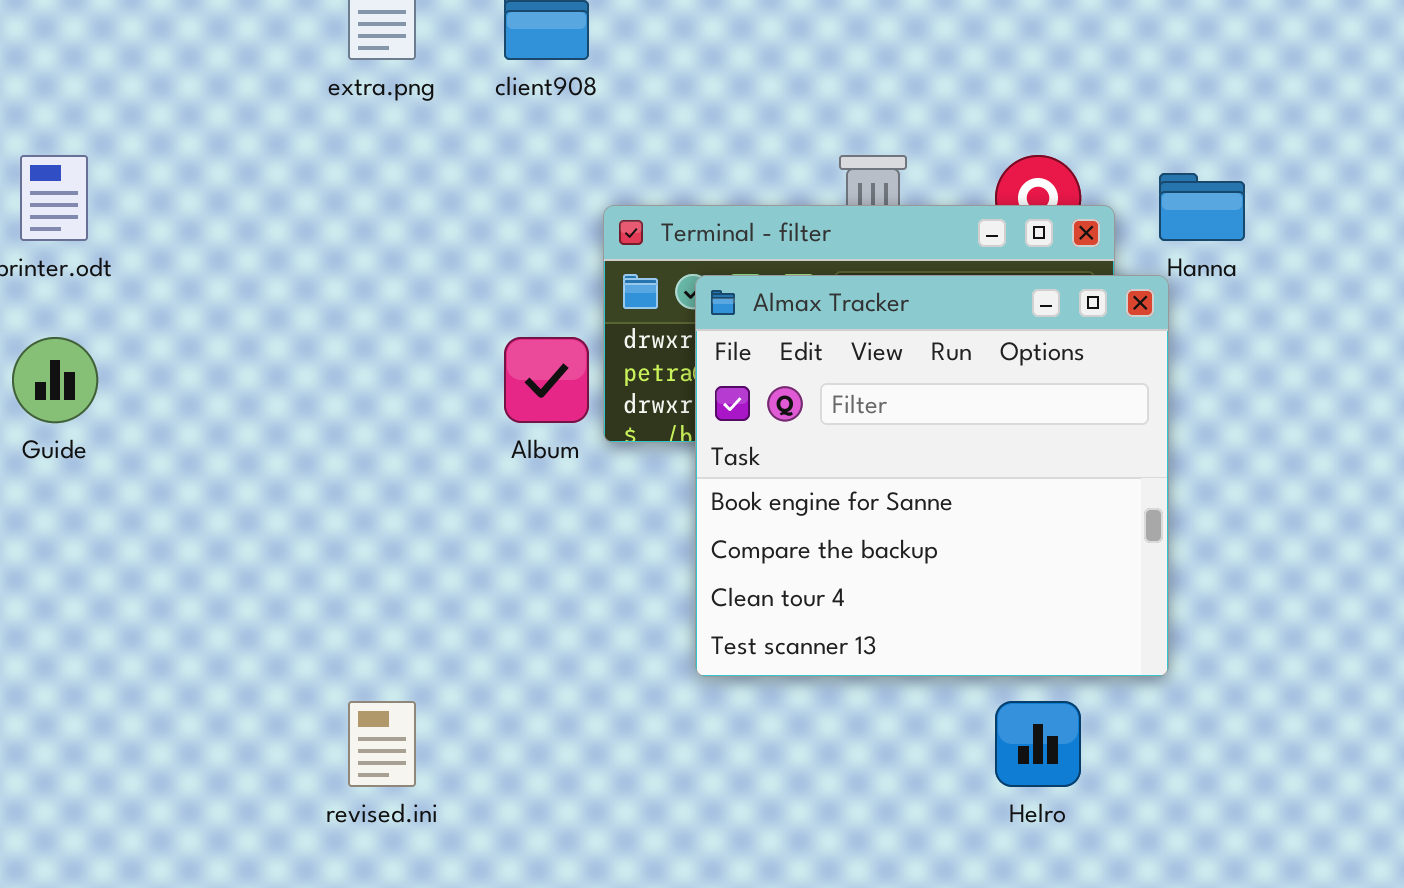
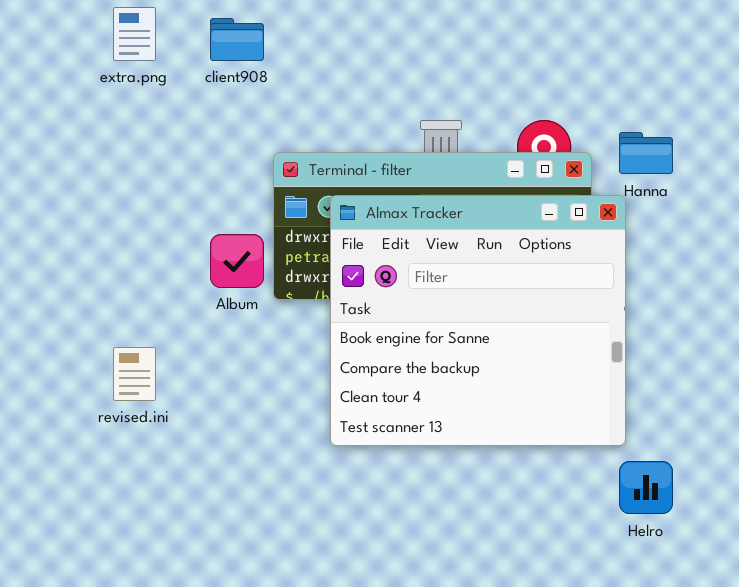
revised.ini: [348,701,416,787] -> [113,347,156,401], moved
Helro: [995,701,1081,787] -> [619,461,673,514], moved

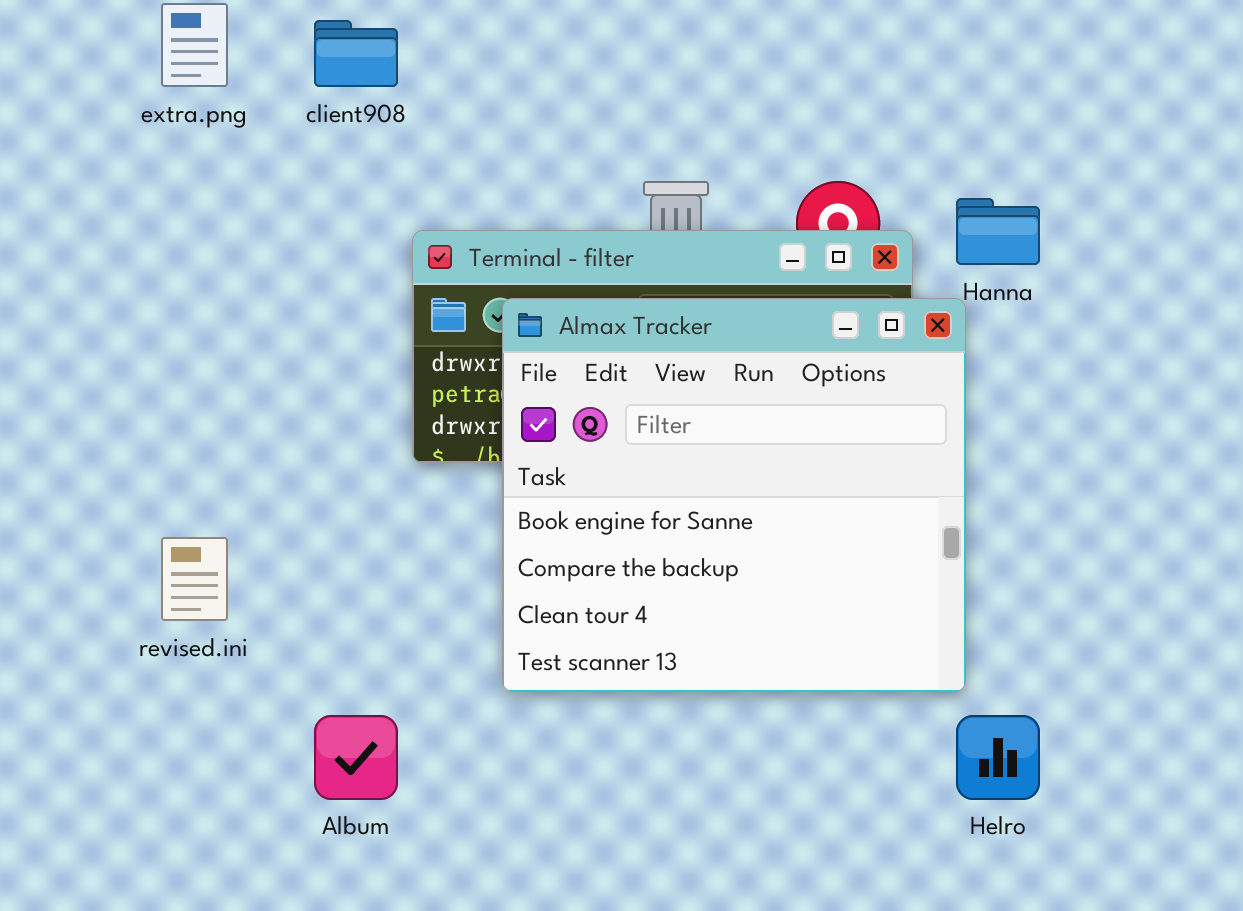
Album: [210,234,264,288] -> [314,715,398,800], moved

